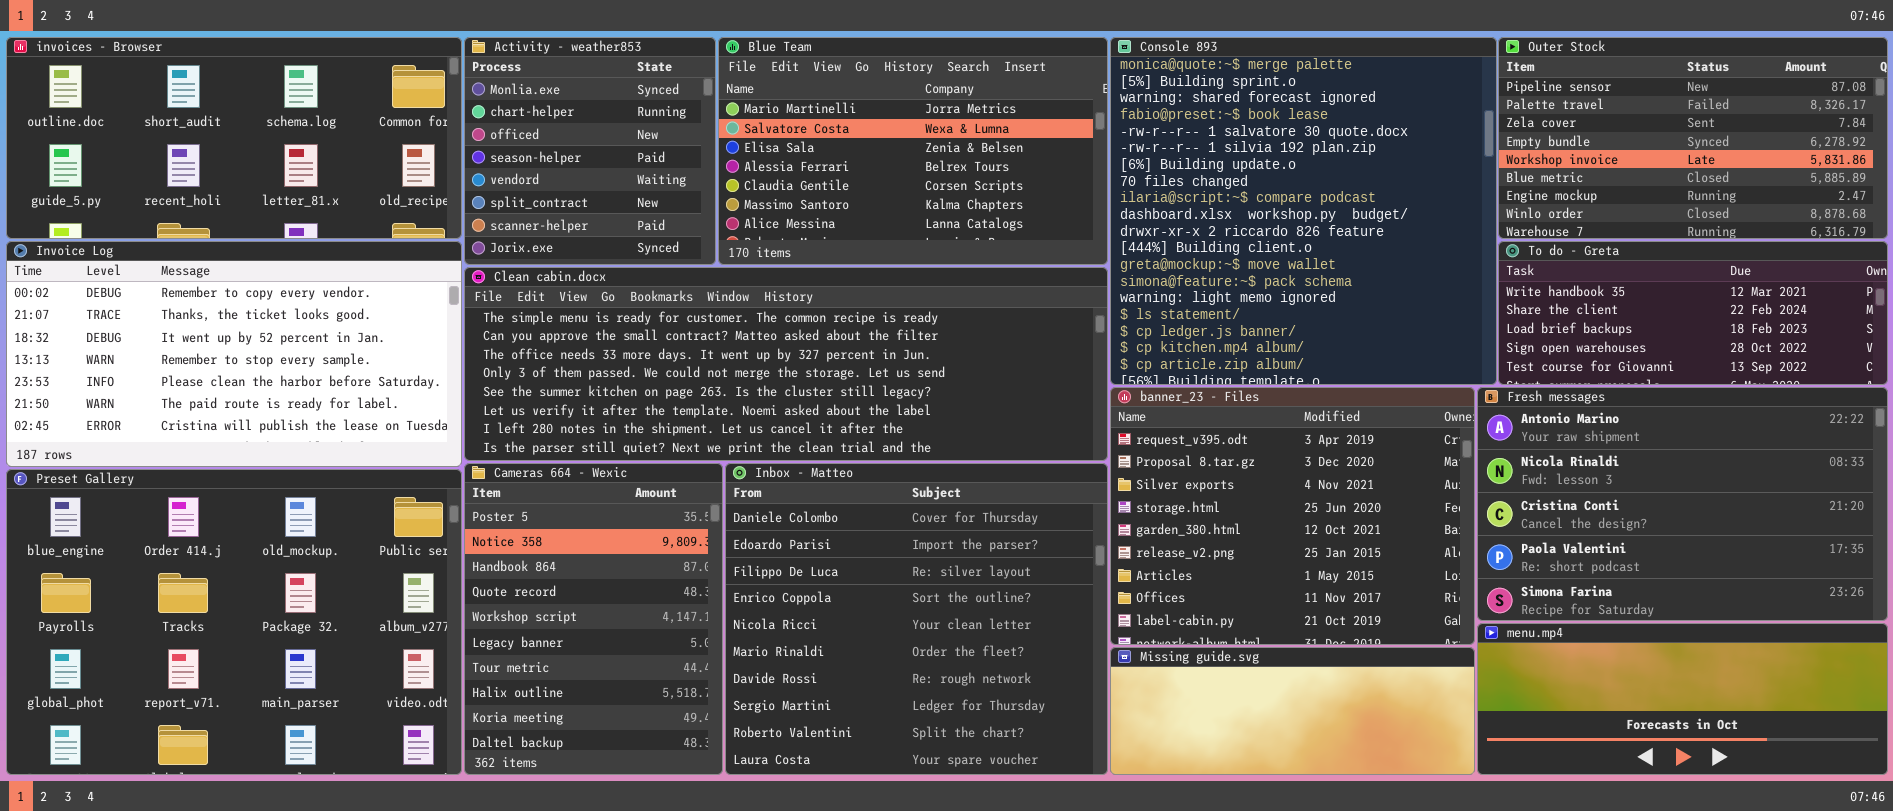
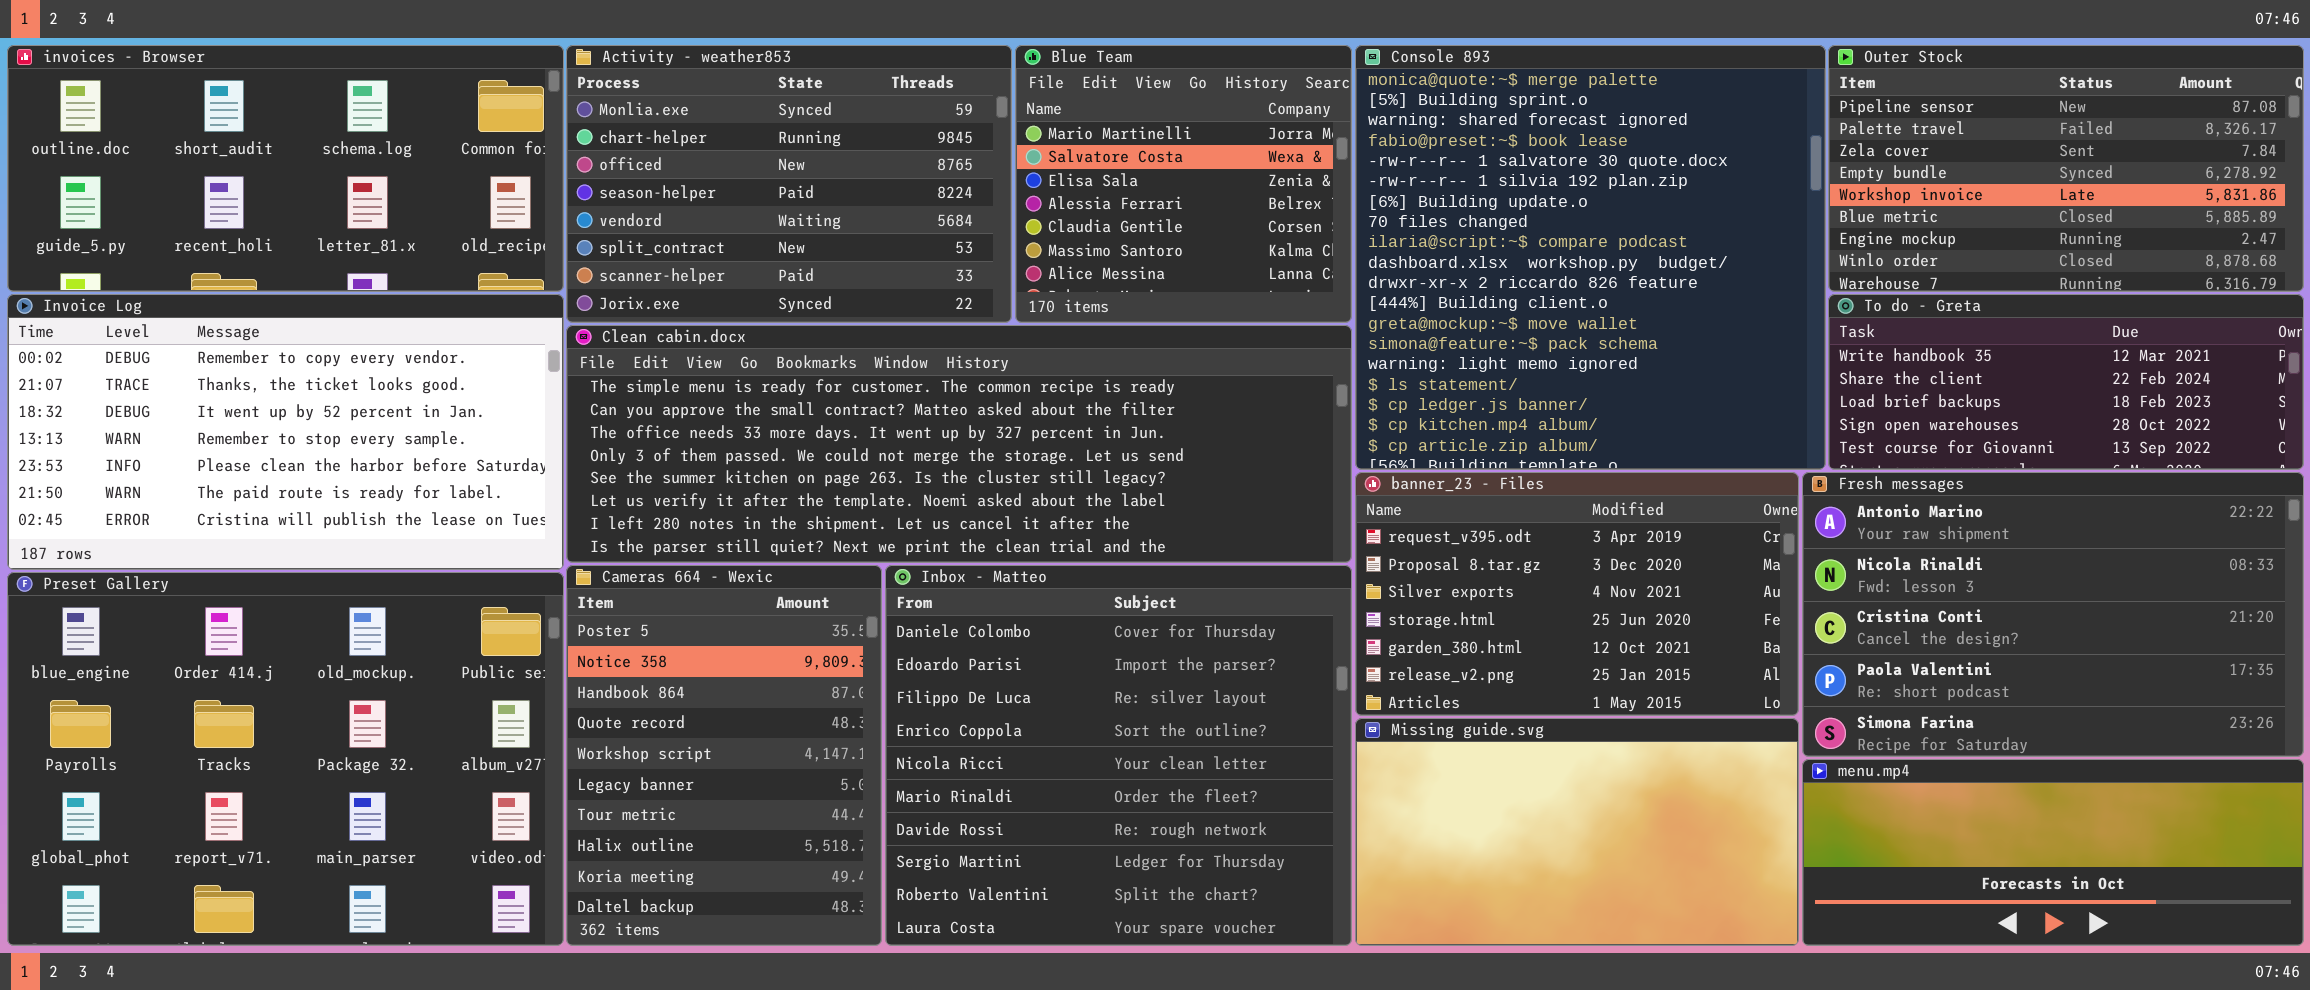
Activity - weather853: [464,37,716,265] -> [566,45,1012,323], resized
Blue Team: [718,37,1108,265] -> [1015,45,1352,323], resized
banner_23 - Files: [1110,387,1475,645] -> [1355,472,1799,716], resized
Missing guide.svg: [1110,647,1475,775] -> [1355,718,1799,946], resized

